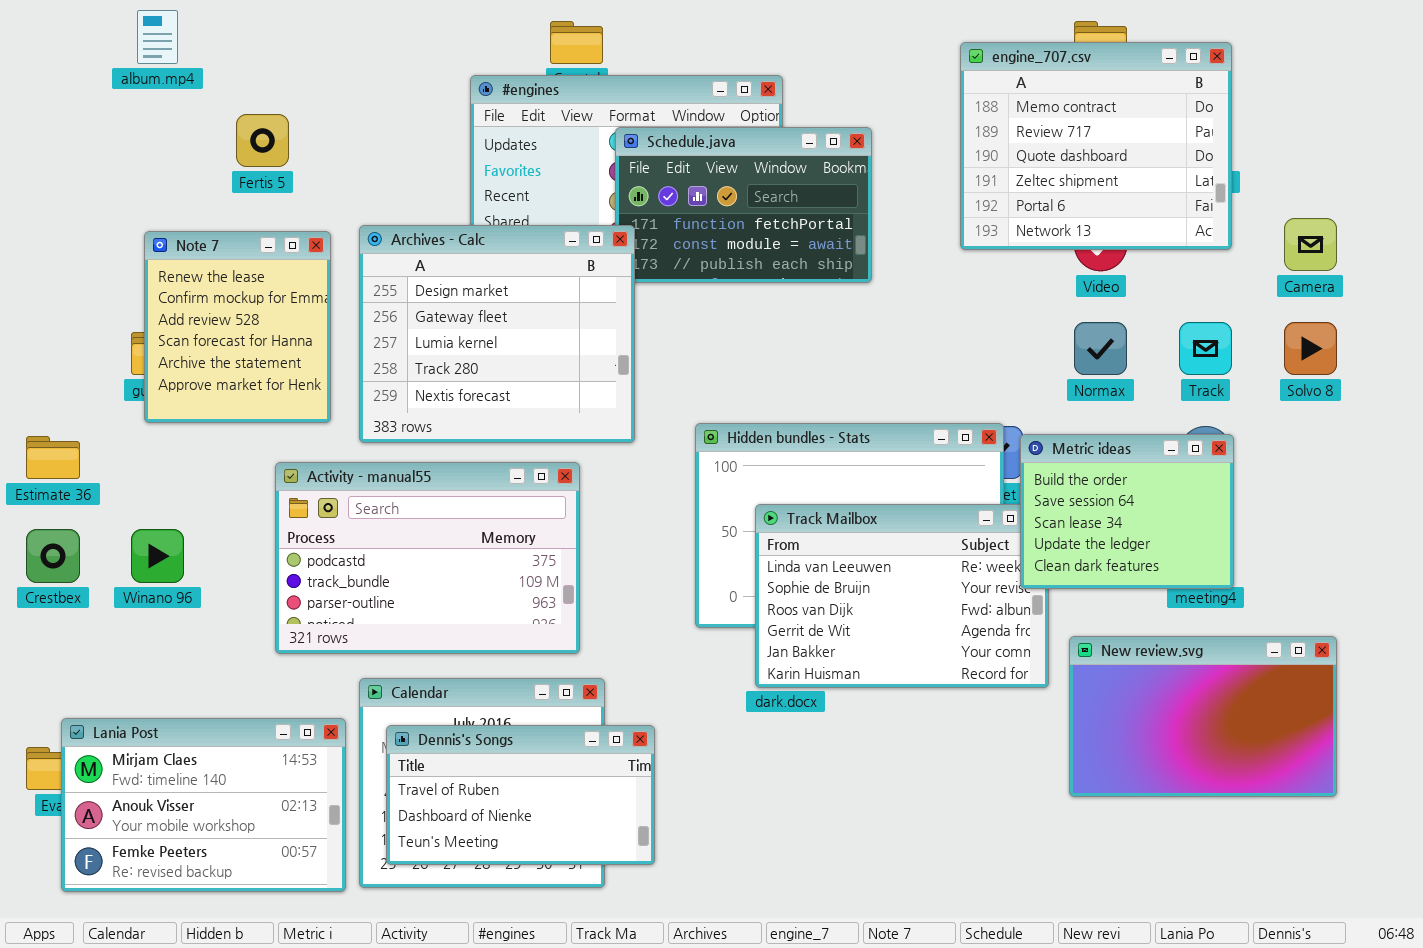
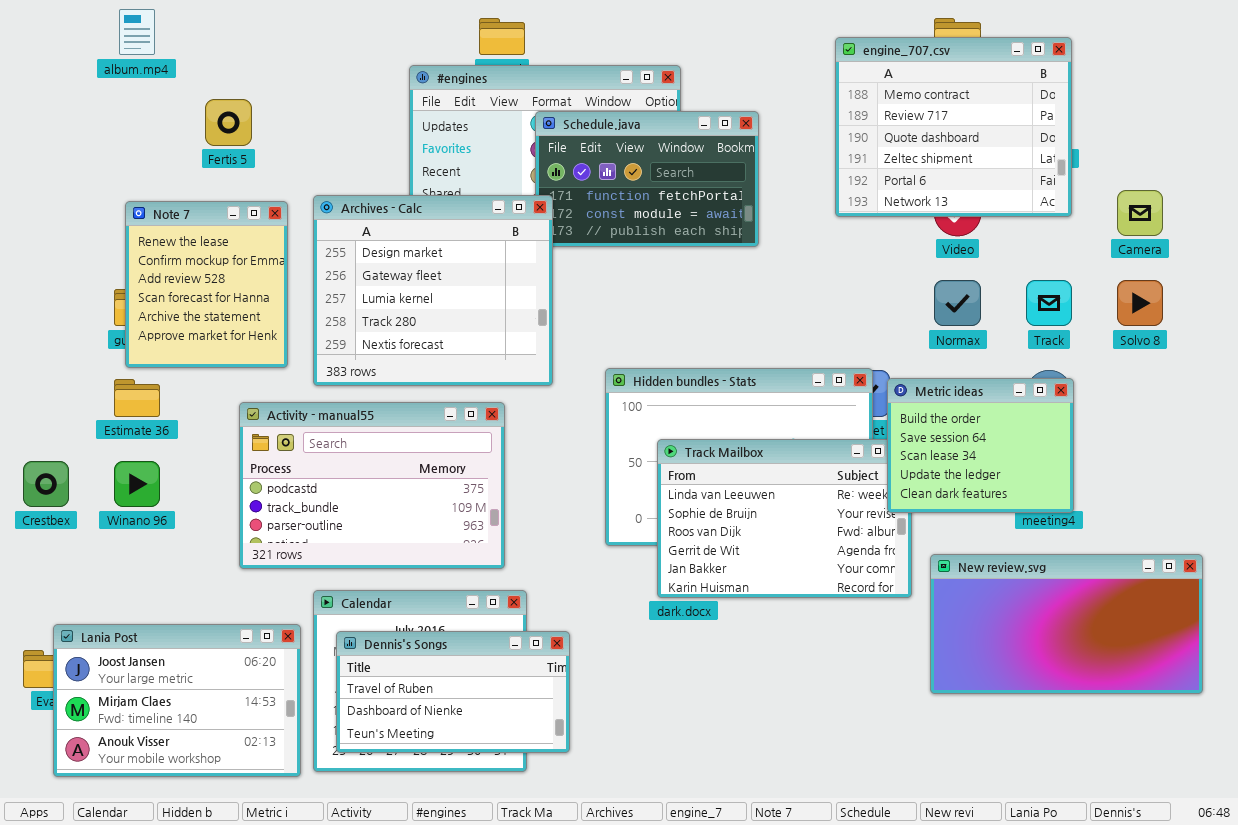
Estimate 36: [26,436,80,479] -> [114,379,160,417], moved
New review.svg: [1069,636,1337,797] -> [930,554,1203,694], resized
Lania Post: [61,718,346,892] -> [53,624,301,777], scrolled up 1 row

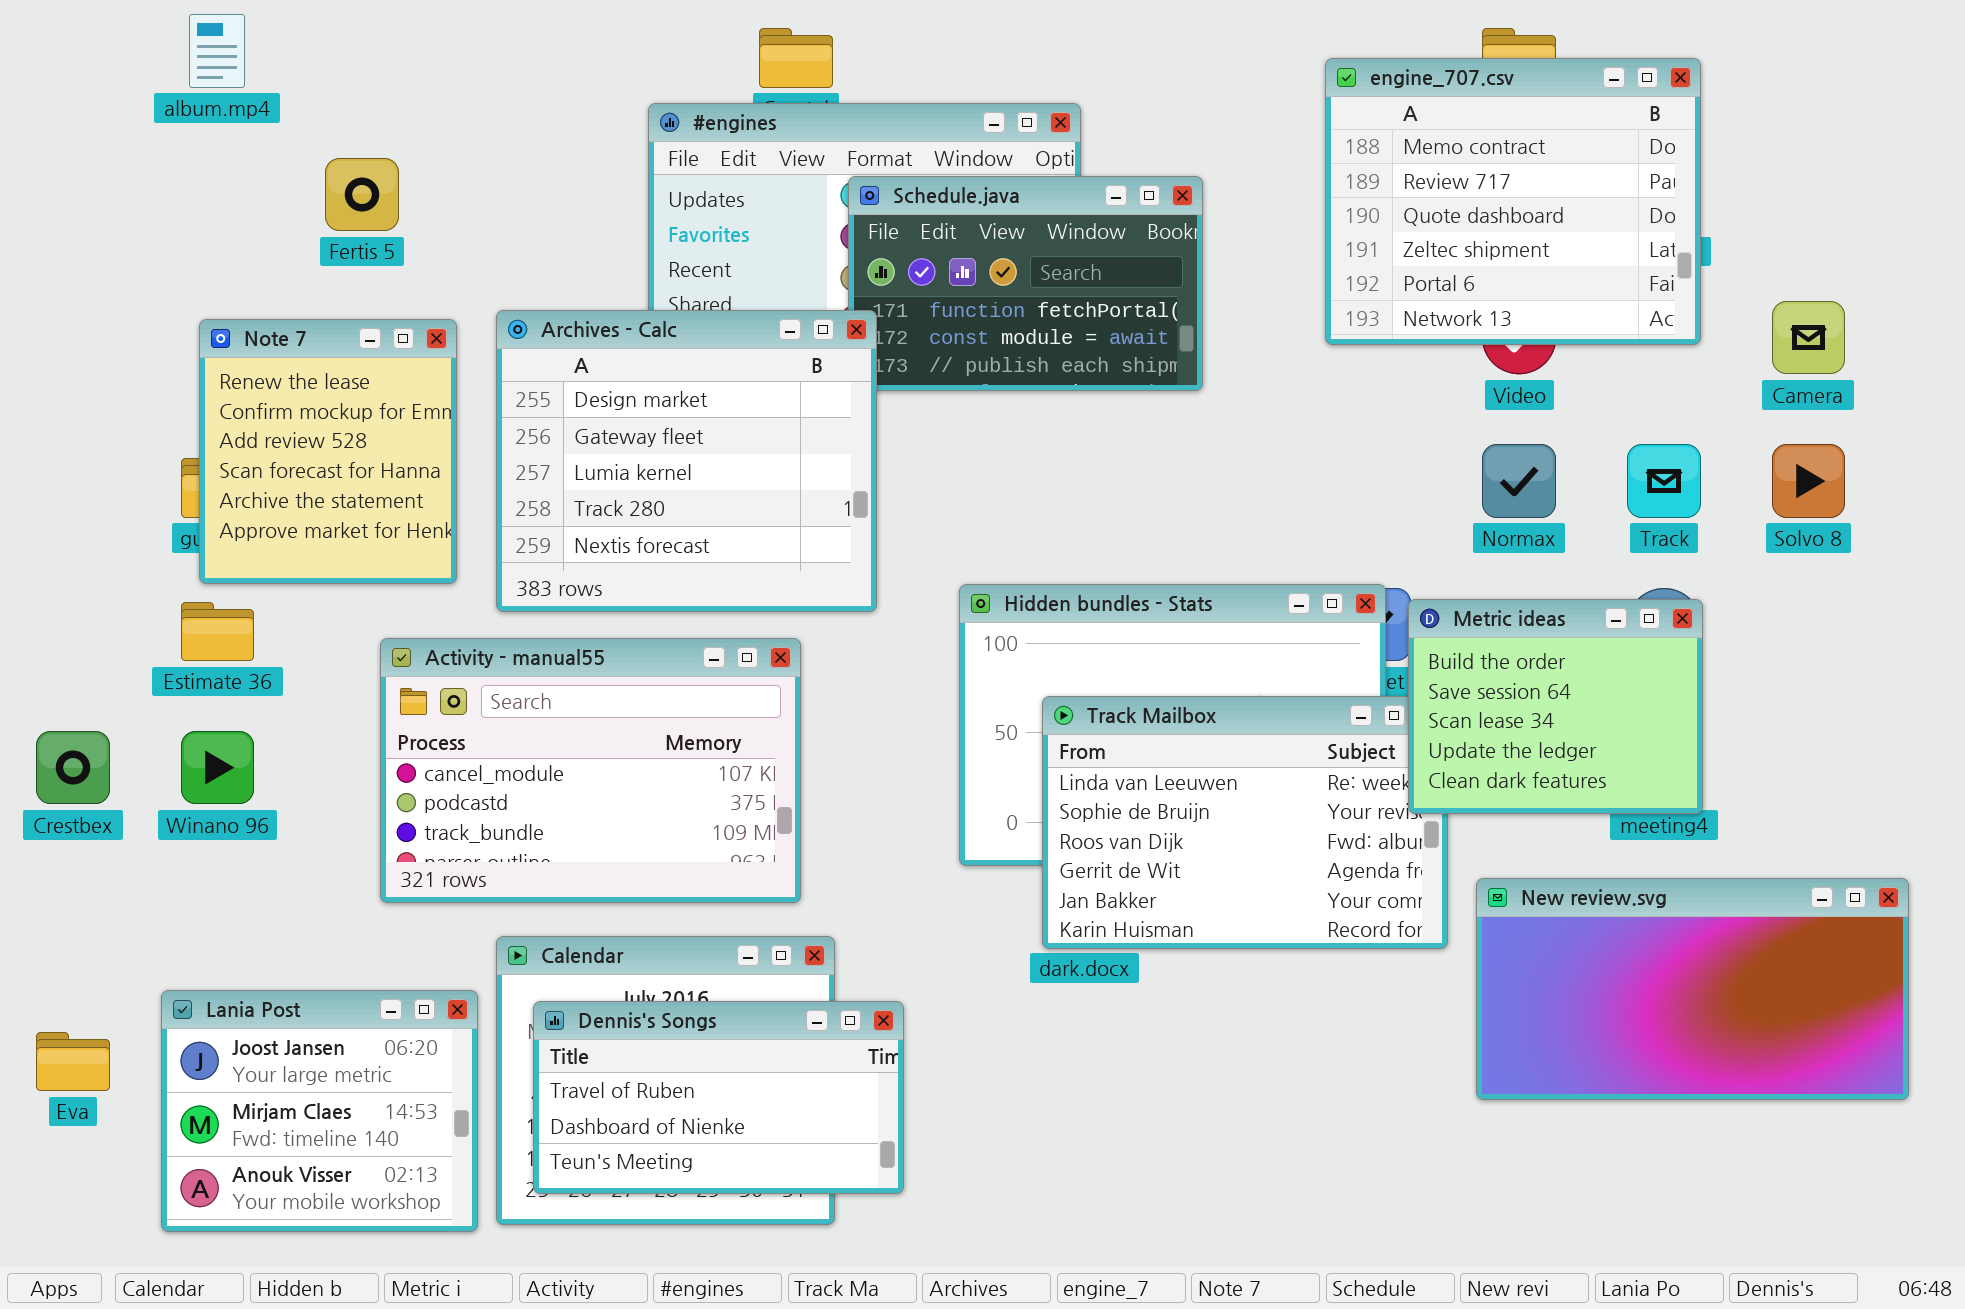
Activity - manual55: [239,402,505,569] -> [380,638,801,903], scrolled up 1 row
Lania Post: [53,624,301,777] -> [161,990,478,1232], resized

